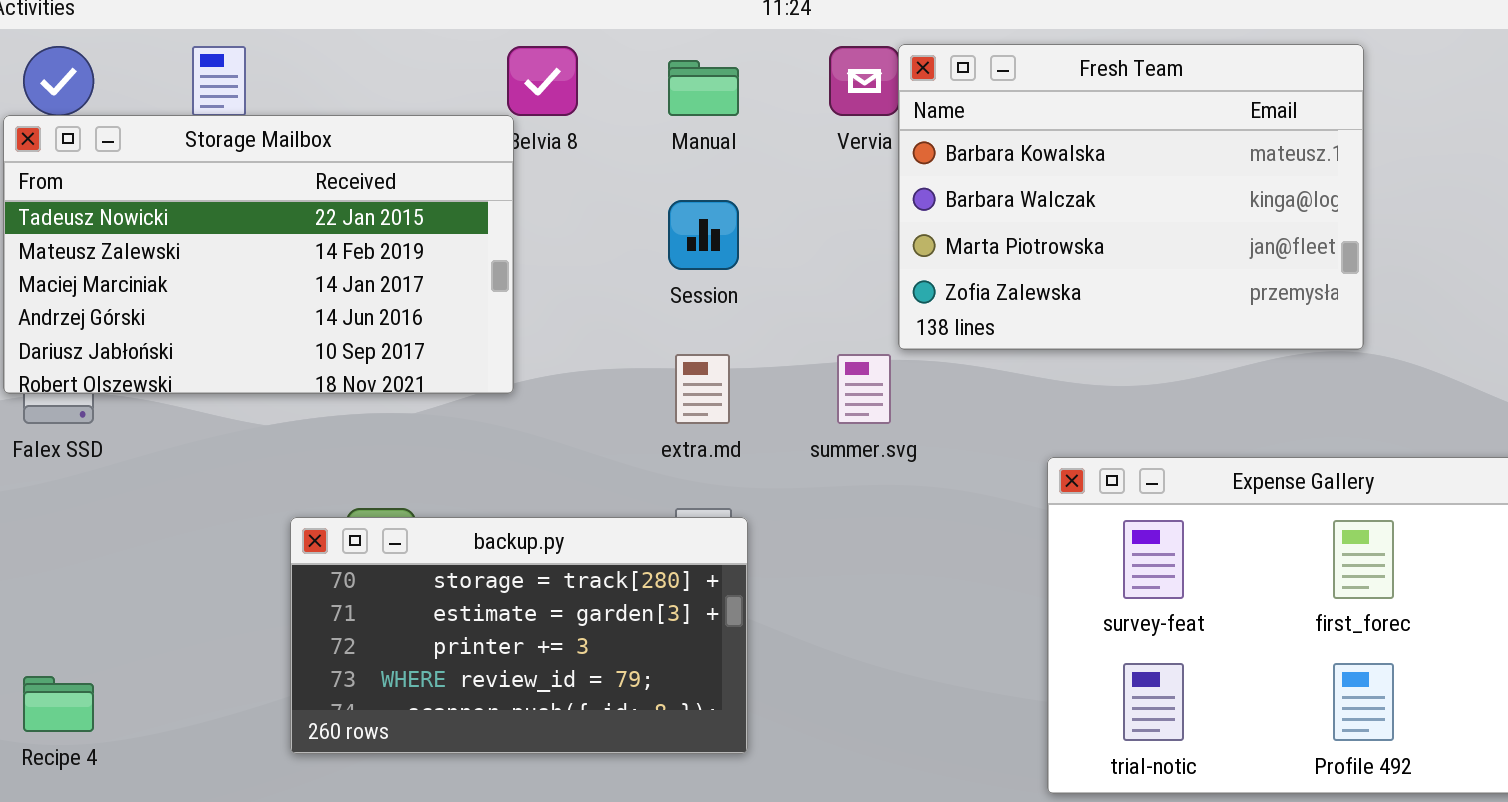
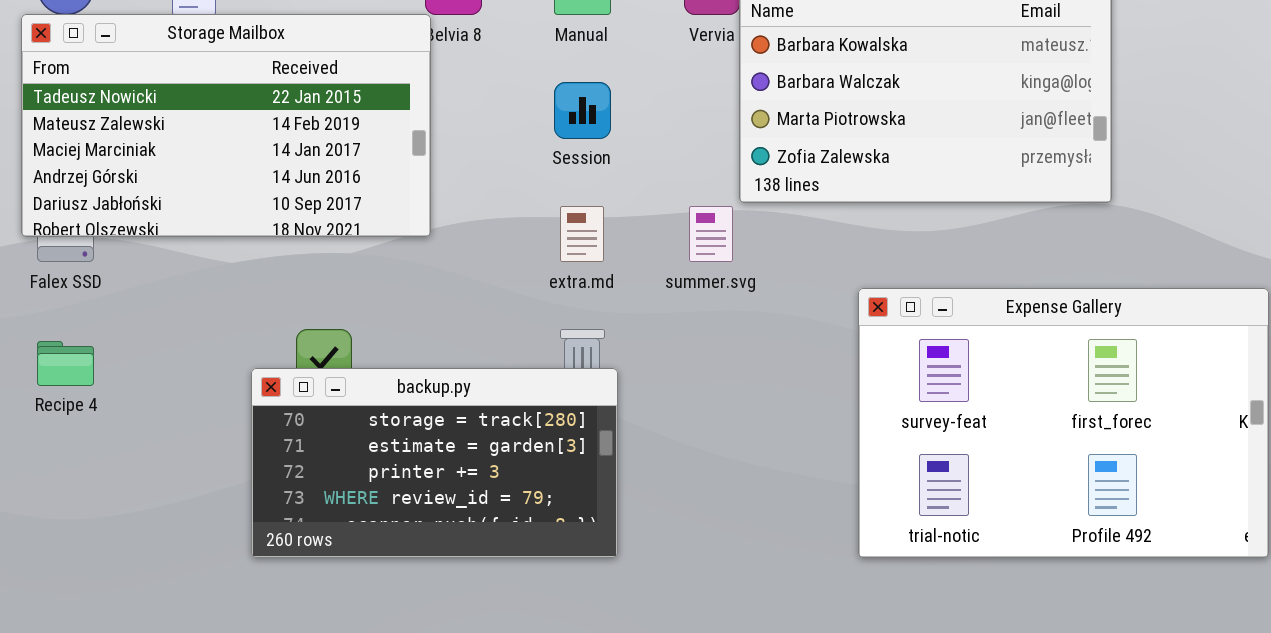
backup.py: [290,517,748,754] -> [251,368,618,558], moved
Recipe 4: [23,676,94,732] -> [37,341,94,386], moved

